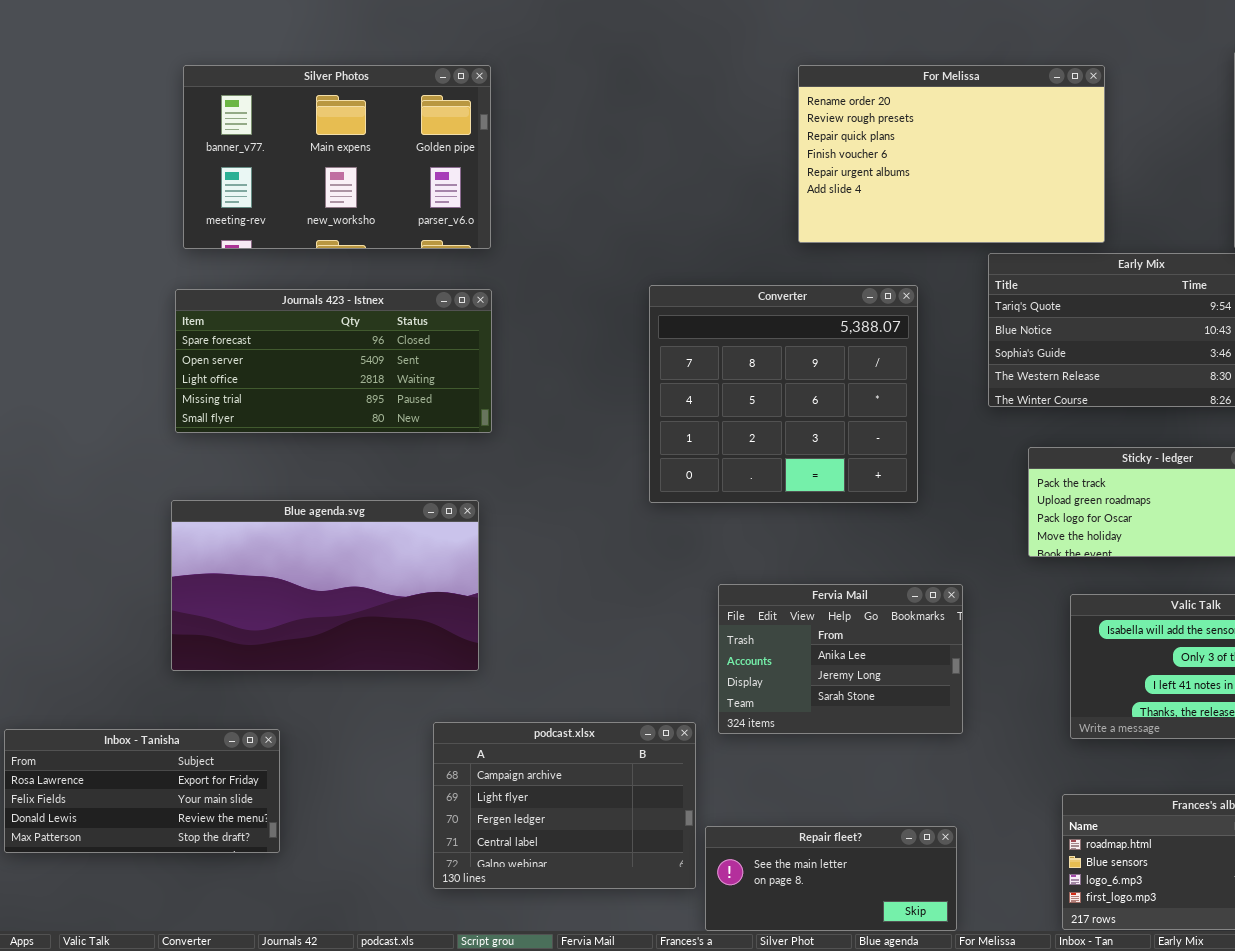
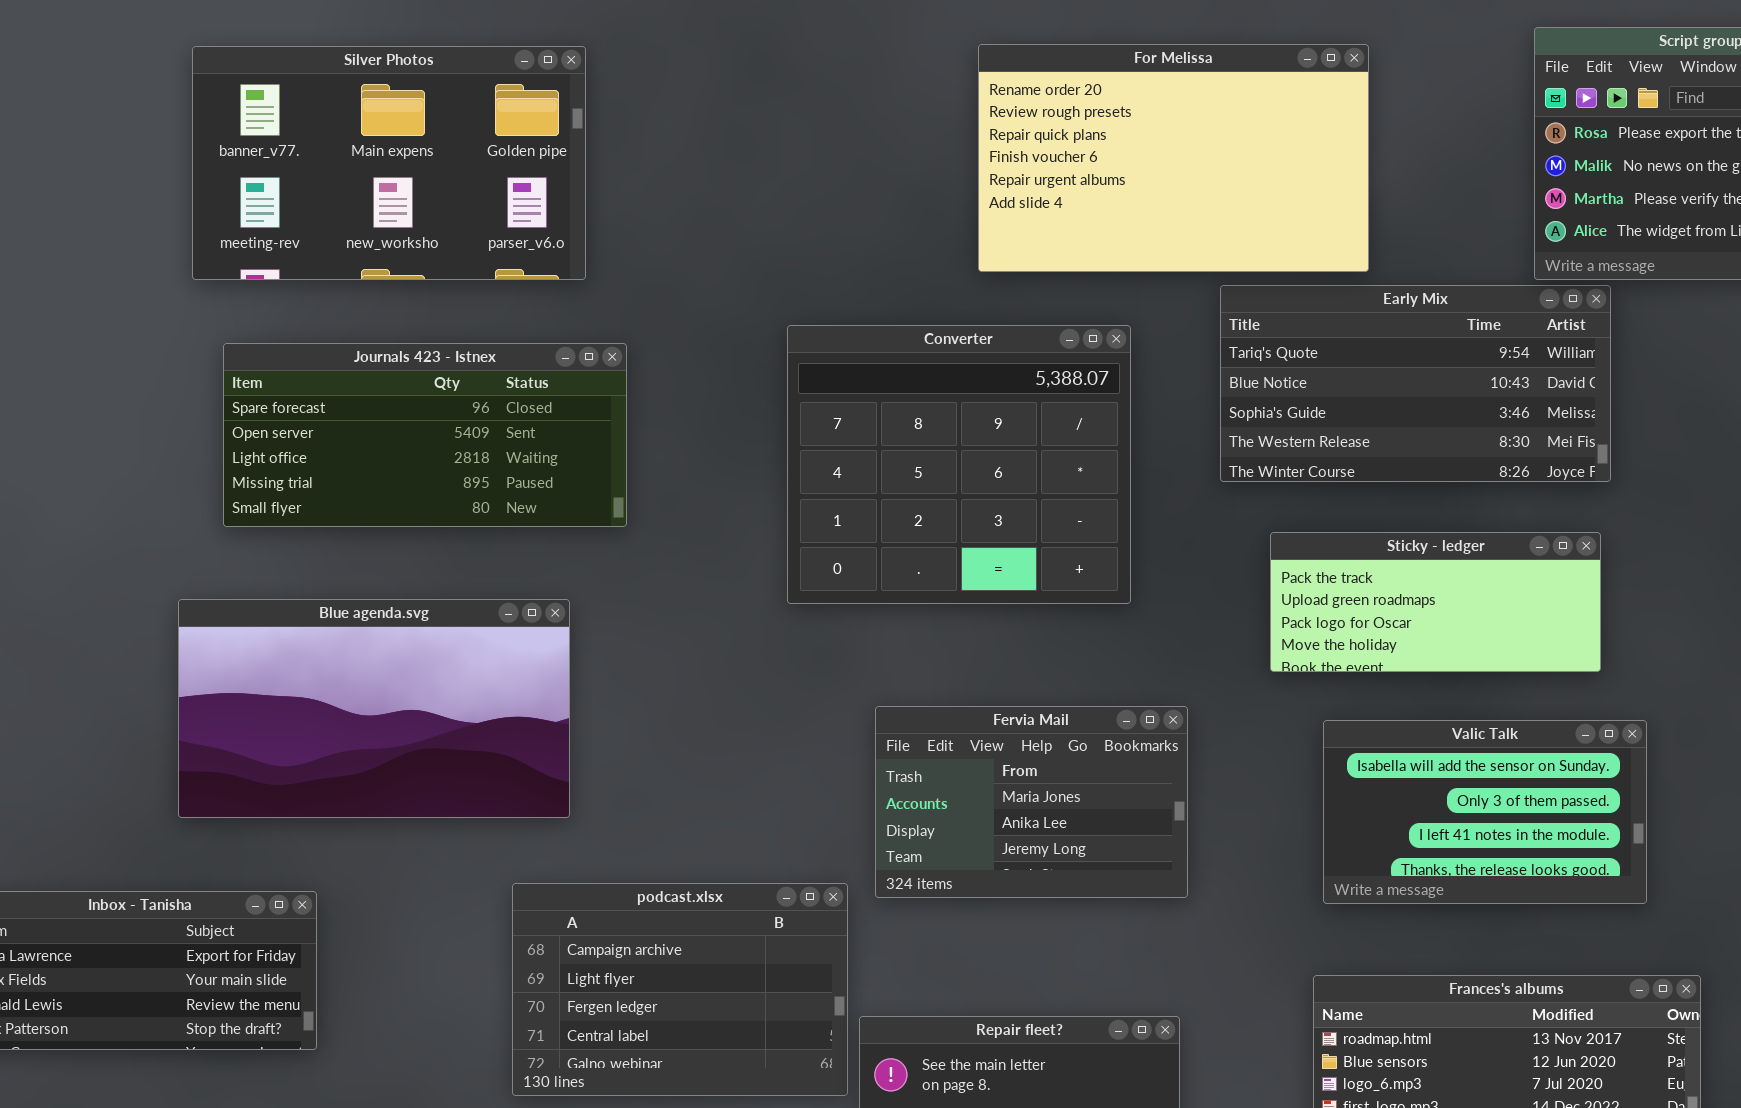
Journals 423 - Istnex: [175,289,492,433] -> [223,343,627,527], moved
Fervia Mail: [718,584,963,734] -> [875,706,1188,898], scrolled up 1 row

